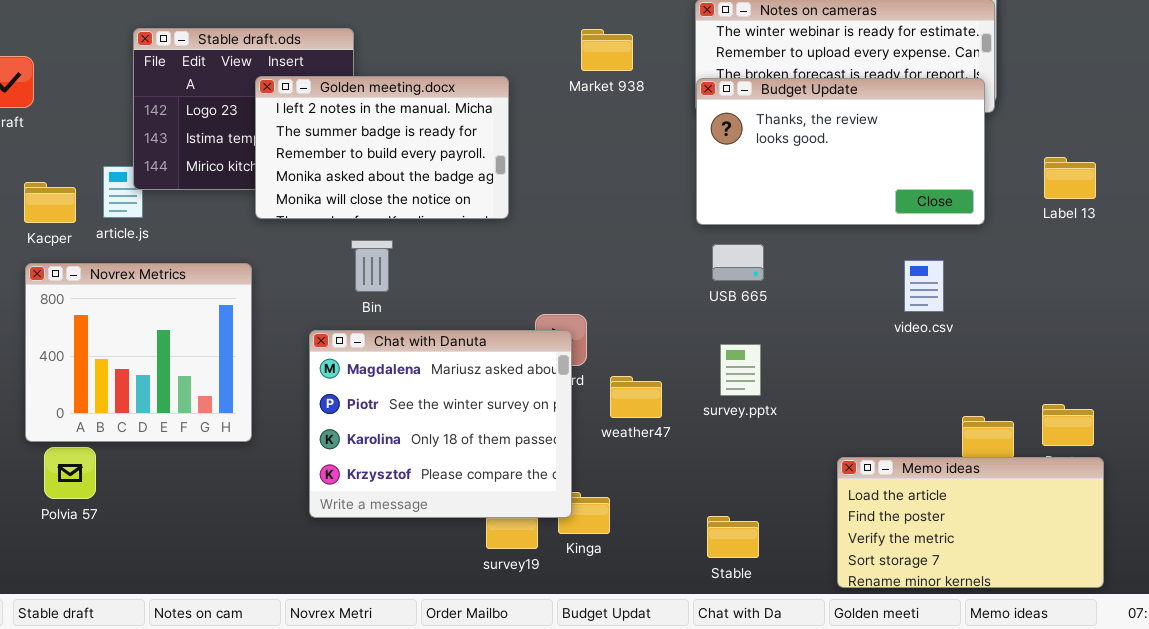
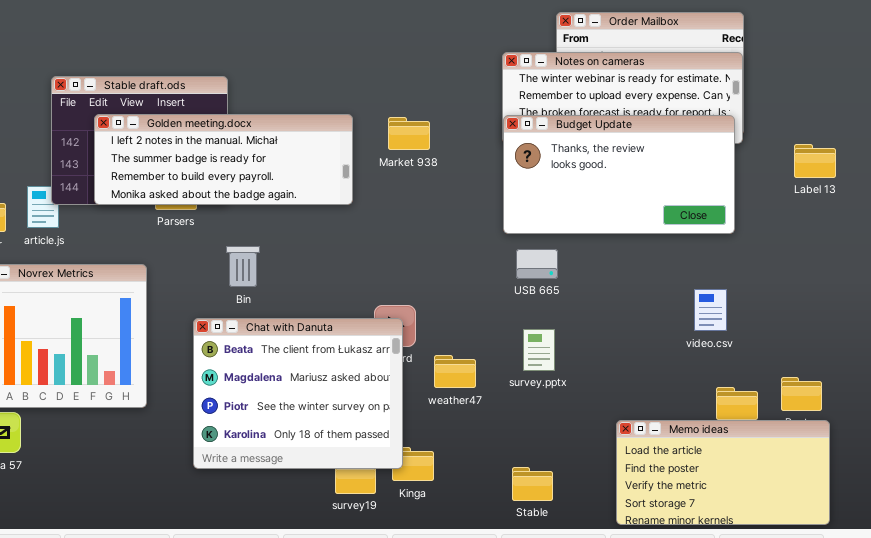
Market 938: [581,29,633,71] -> [388,117,430,150], moved
Golden meeting.docx: [255,76,509,219] -> [94,114,353,205], resized
Label 13: [1044,157,1096,199] -> [794,144,836,178], moved
video.csv: [904,260,944,312] -> [694,289,727,331], moved
Chat with Danuta: [309,330,572,518] -> [193,318,403,469], scrolled up 1 row

